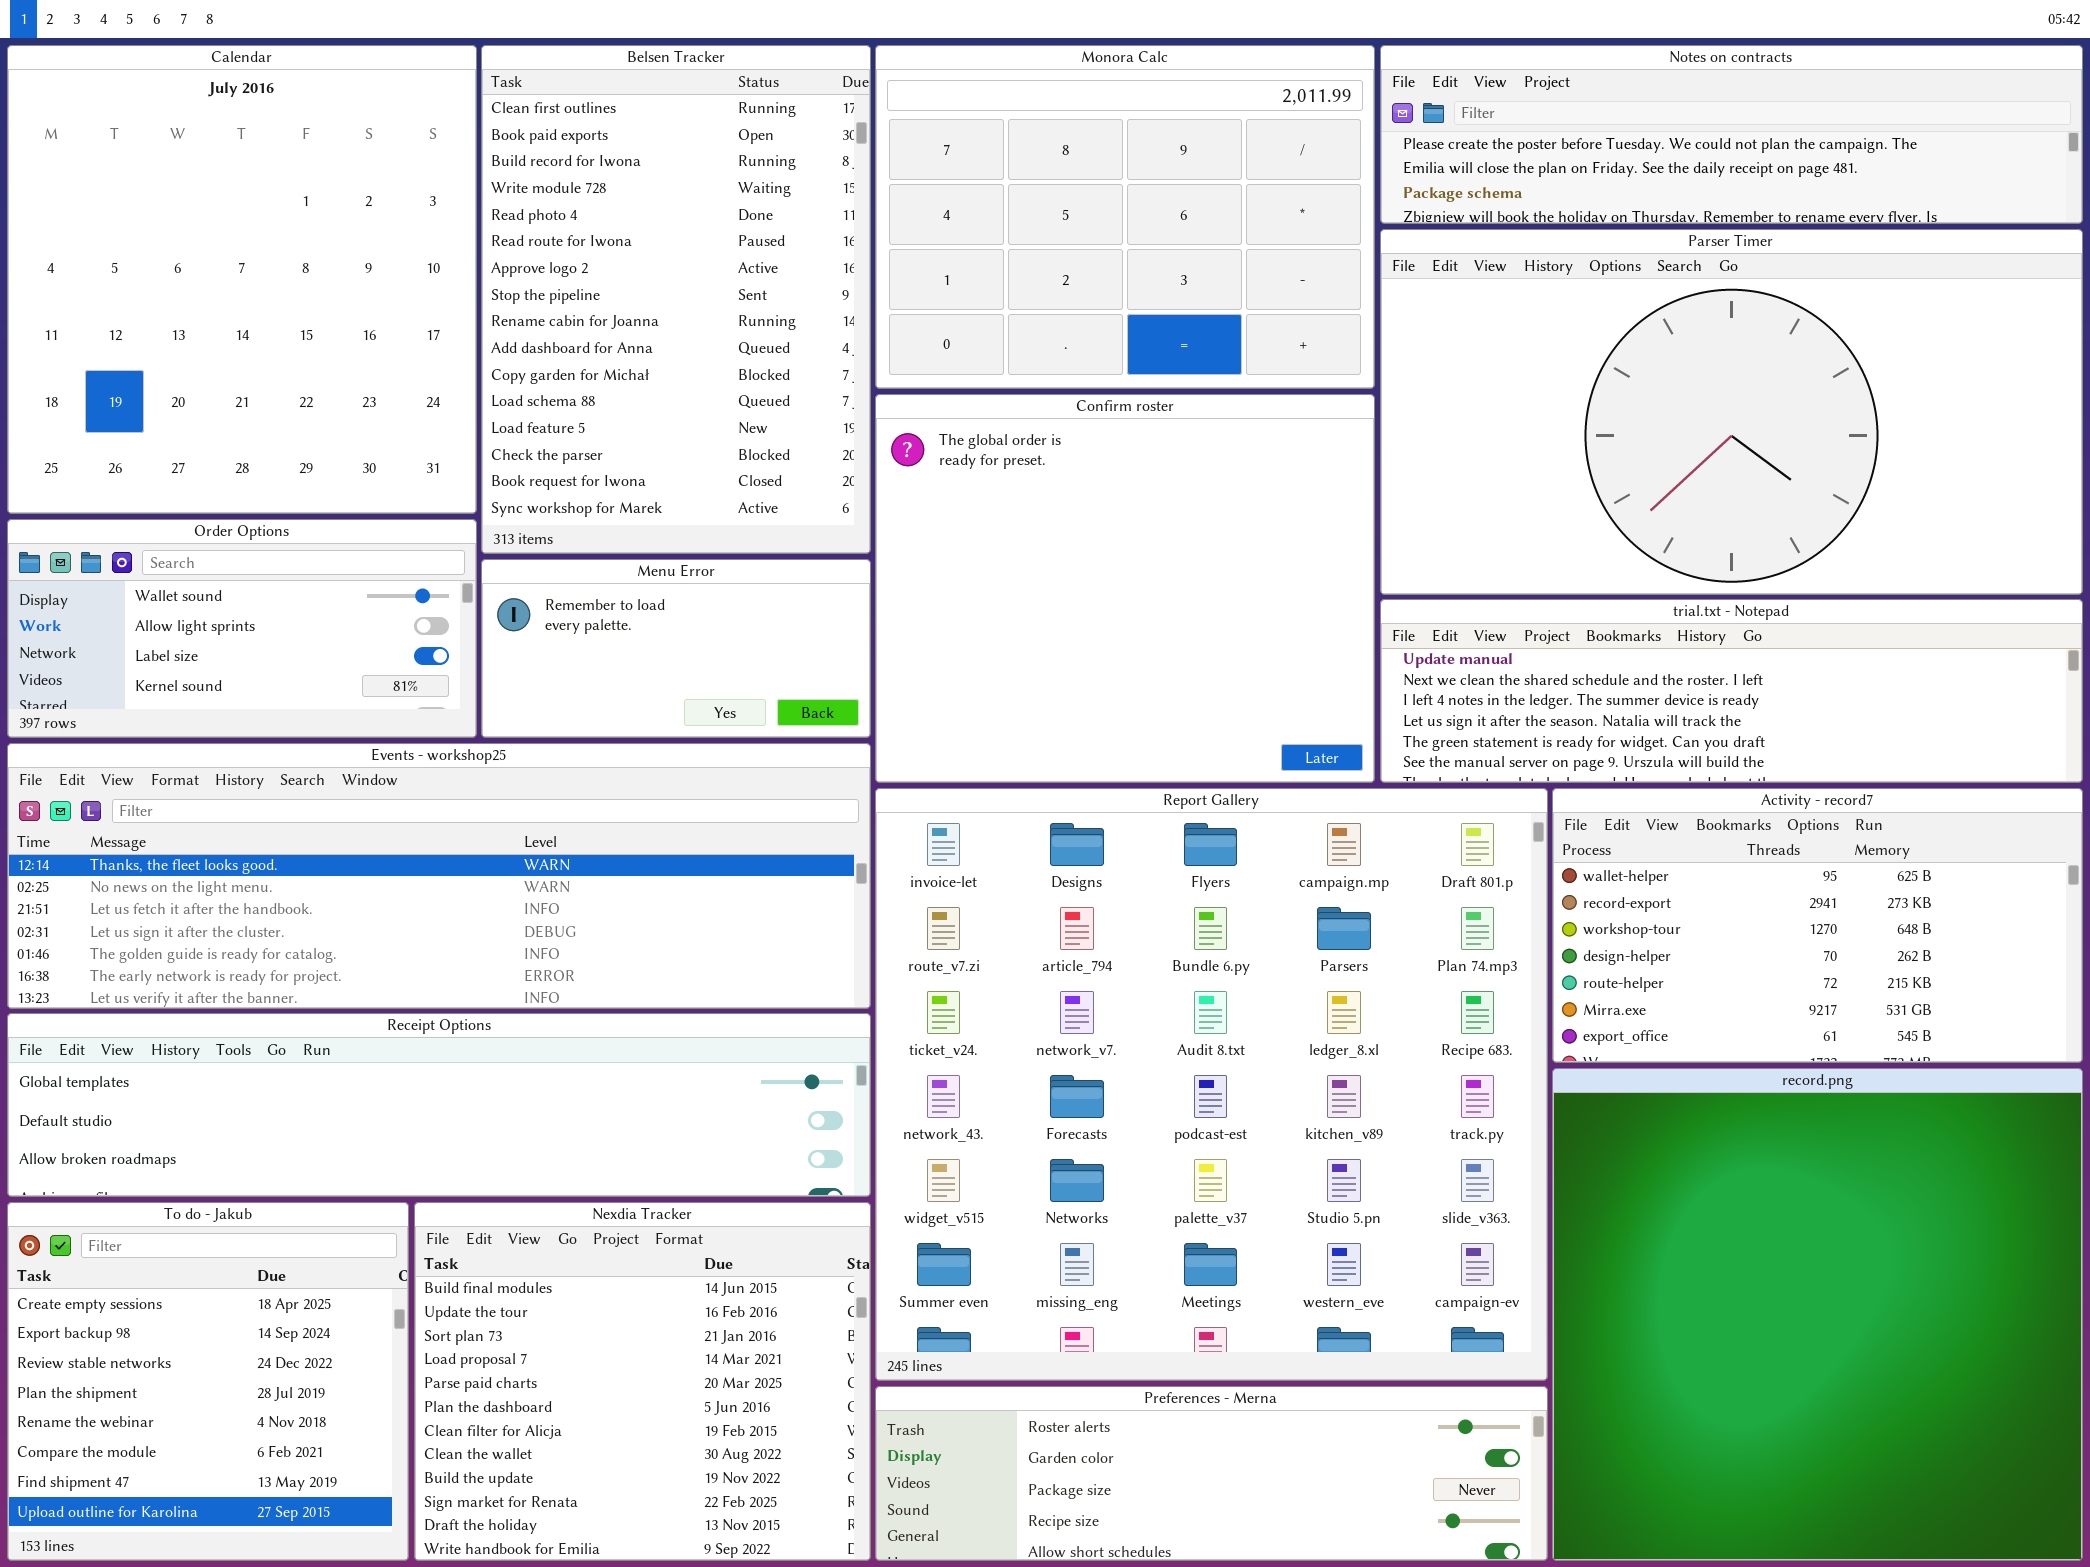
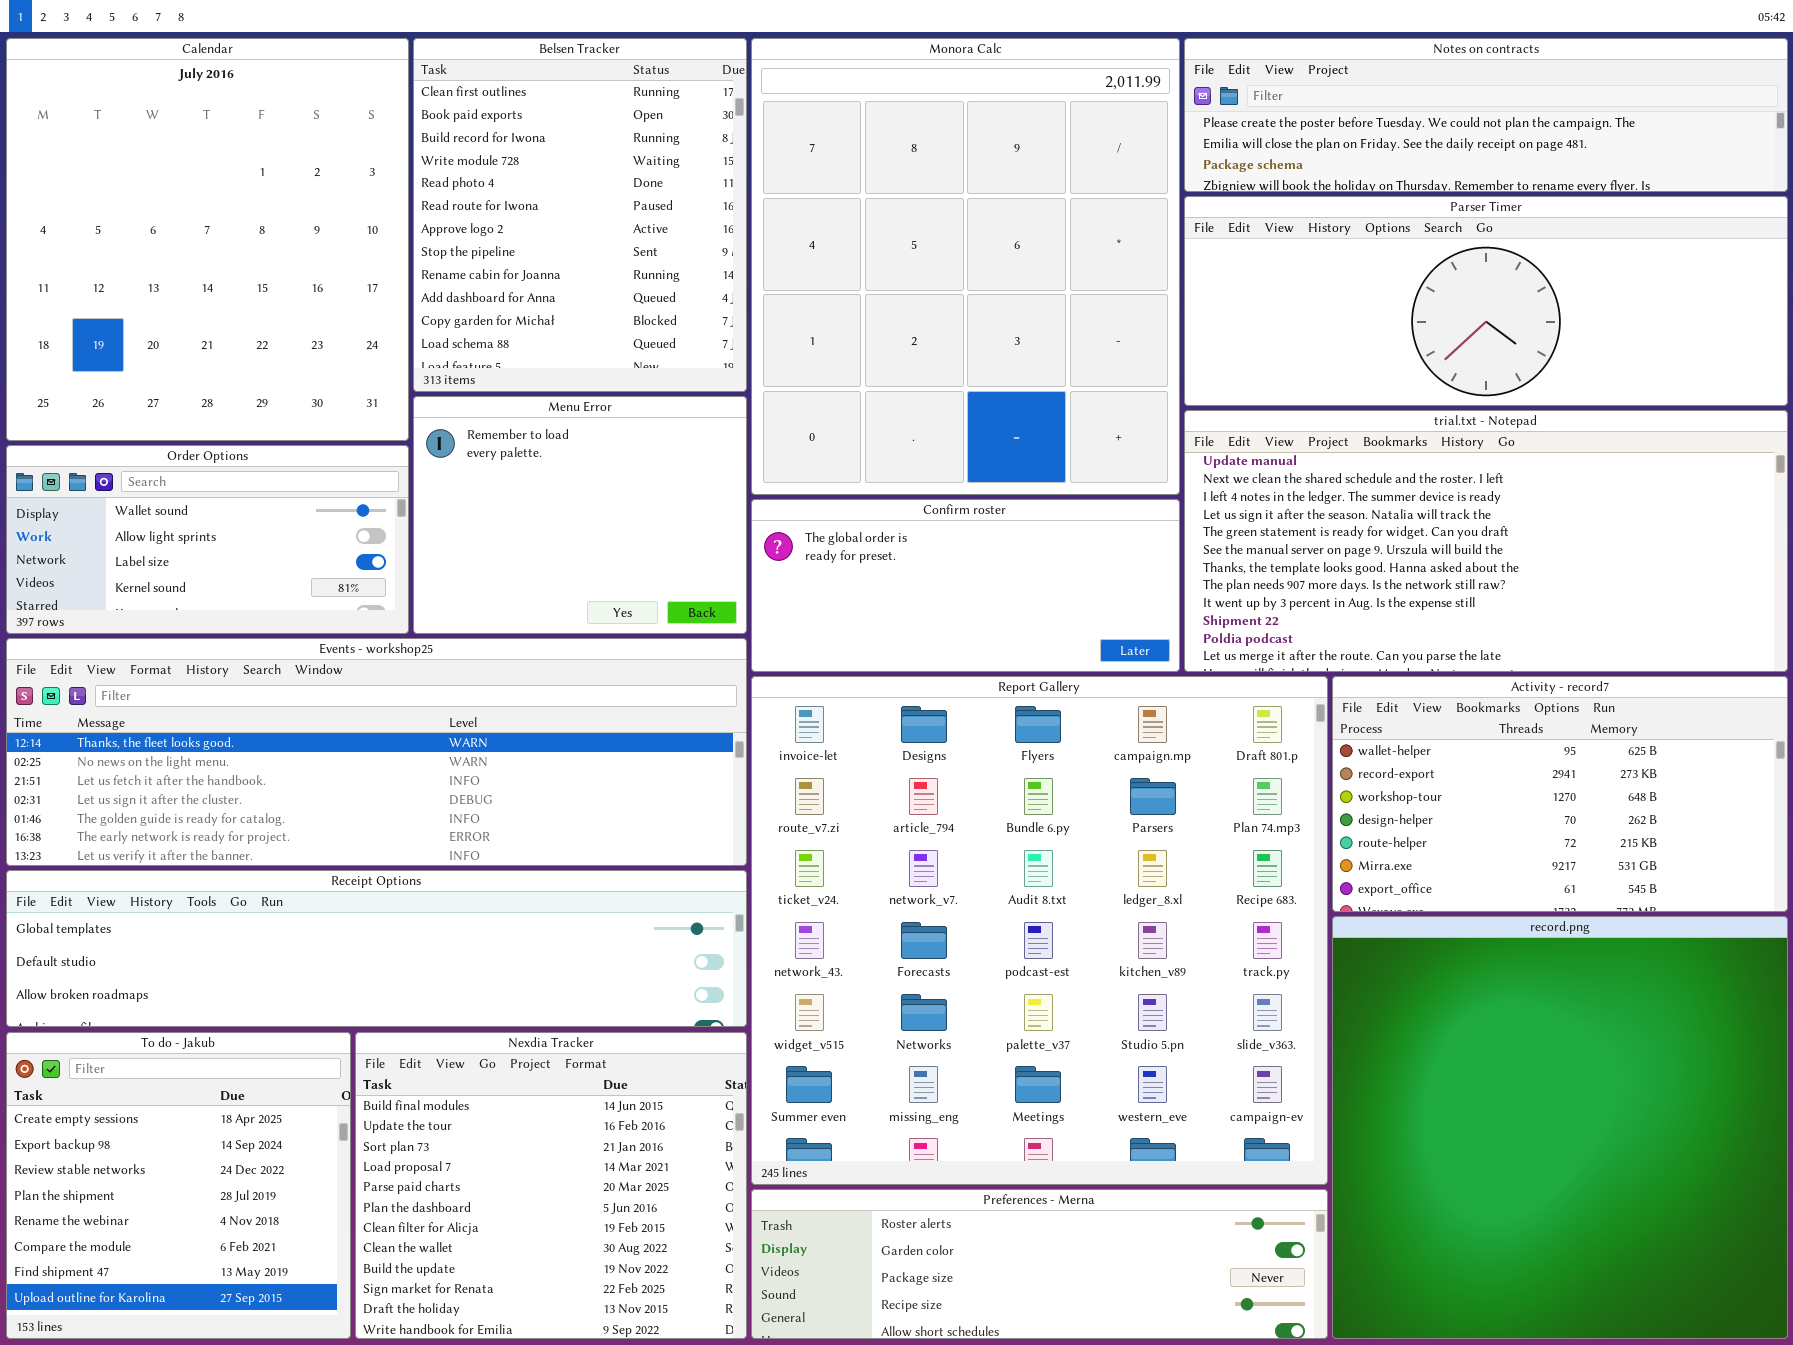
Belsen Tracker: [481,45,871,554] -> [413,38,747,392], resized
Monora Calc: [875,45,1375,389] -> [751,38,1180,495], resized
Parser Timer: [1380,229,2083,595] -> [1184,196,1788,406], resized
Confirm roster: [875,394,1375,783] -> [751,499,1180,672], resized
Menu Error: [481,559,871,738] -> [413,396,747,634], resized
trial.txt - Notepad: [1380,599,2083,783] -> [1184,410,1788,672], resized

